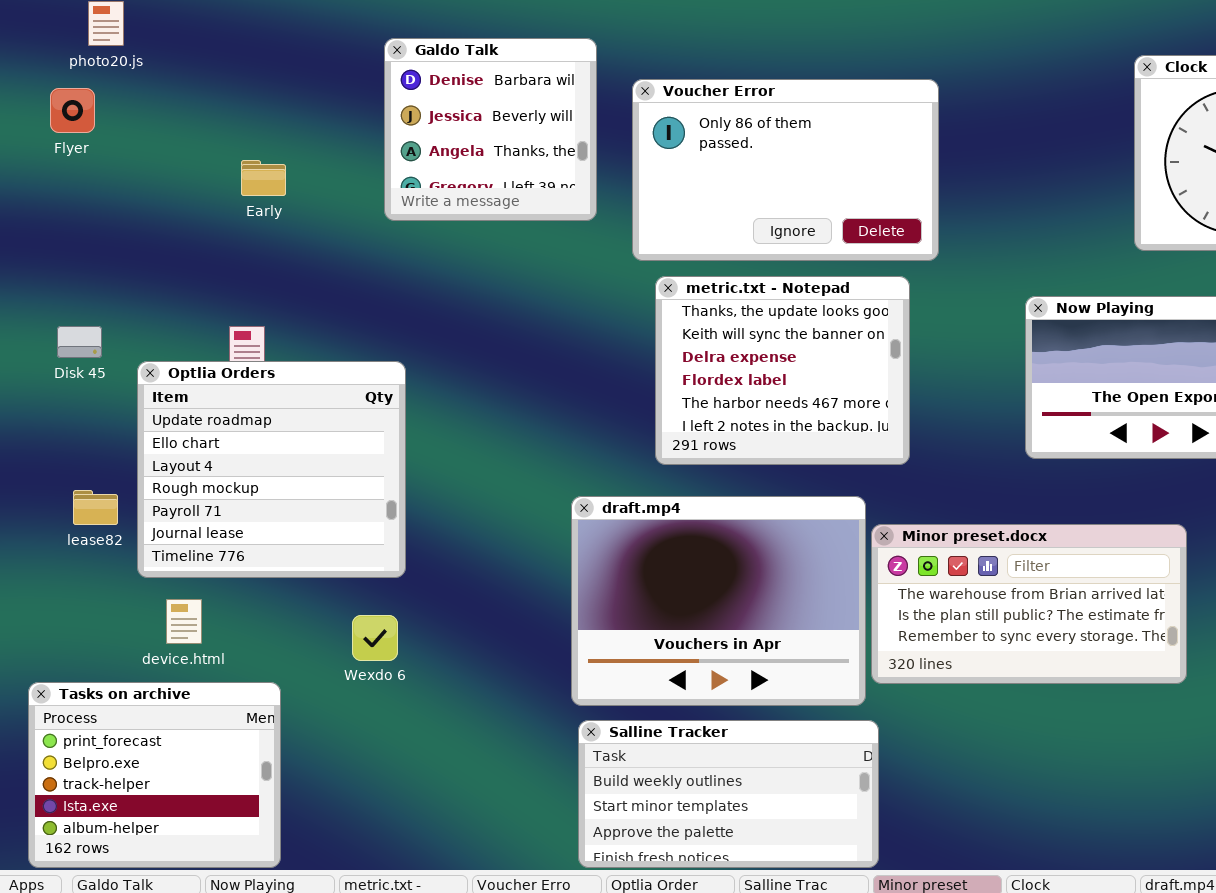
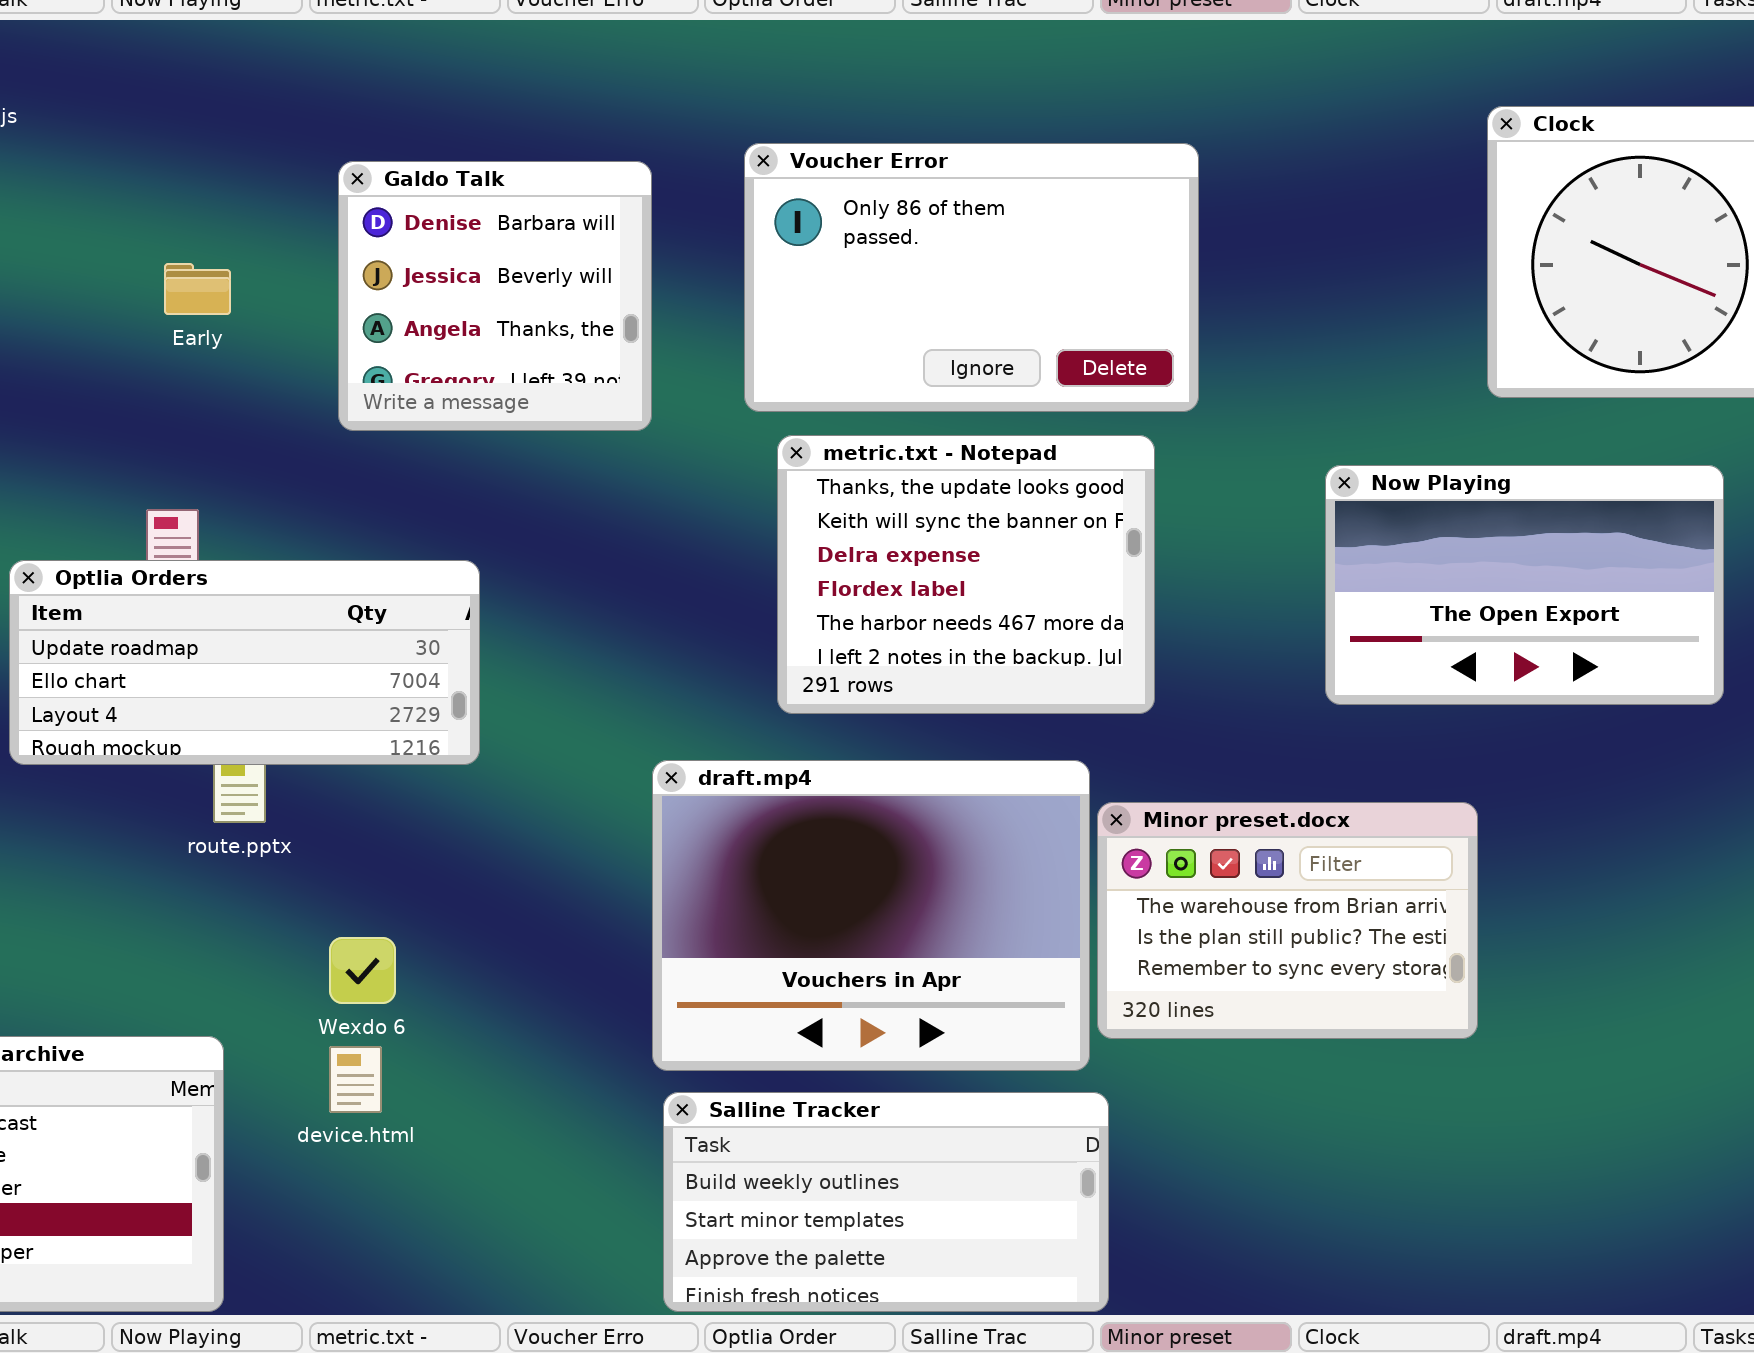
Galdo Talk: [384,38,597,221] -> [338,161,652,431], moved
Optlia Orders: [137,361,406,578] -> [9,560,480,765], resized
Minor preset.docx: [871,524,1187,684] -> [1097,802,1478,1039], resized
device.html: [166,599,202,644] -> [329,1046,382,1113], moved

